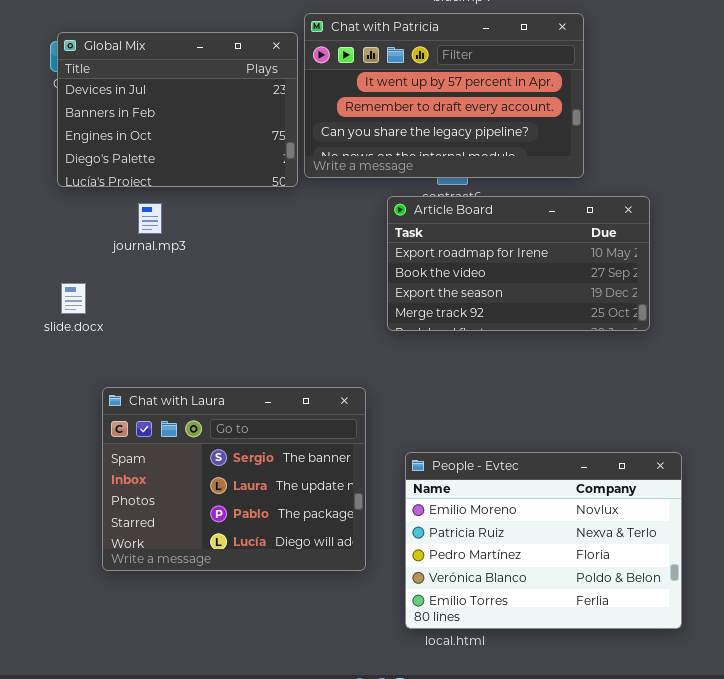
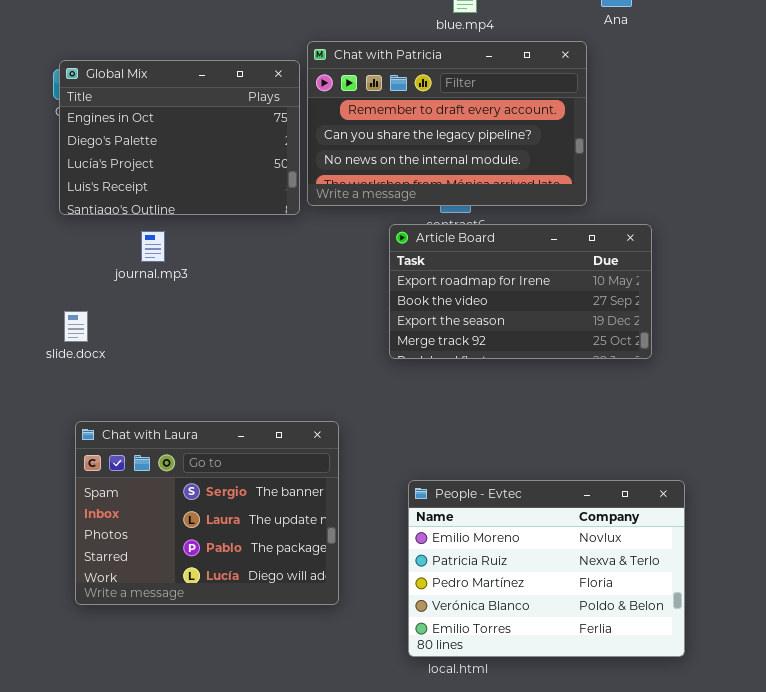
Chat with Patricia: [304,13,584,178] -> [307,41,587,206], scrolled down 1 row
Global Mix: [57,32,298,187] -> [59,60,300,215], scrolled down 2 rows
Chat with Laura: [102,387,366,571] -> [75,421,339,605], moved

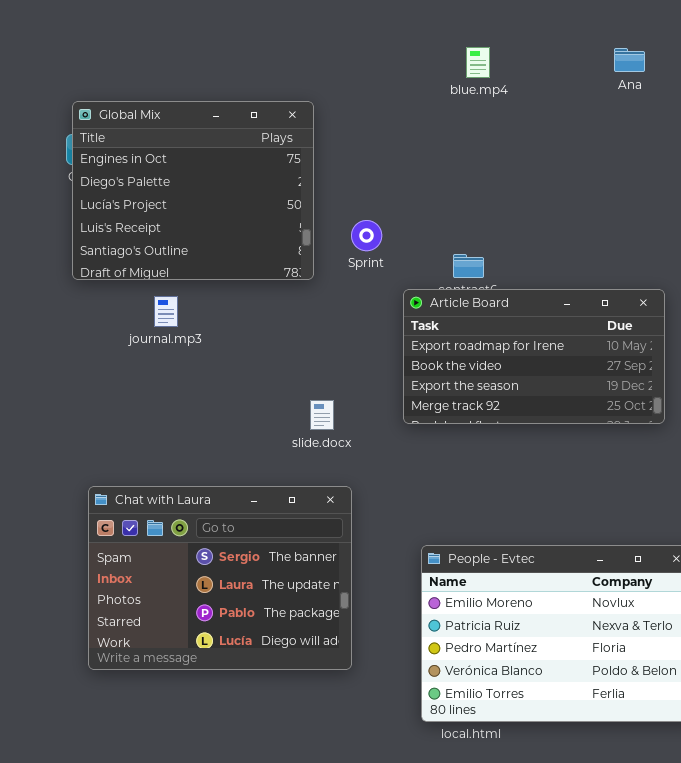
Chat with Patricia: [307,41,587,206] -> none, closed
Global Mix: [59,60,300,215] -> [72,101,314,280], resized
slide.docx: [64,311,88,342] -> [310,400,334,430], moved

